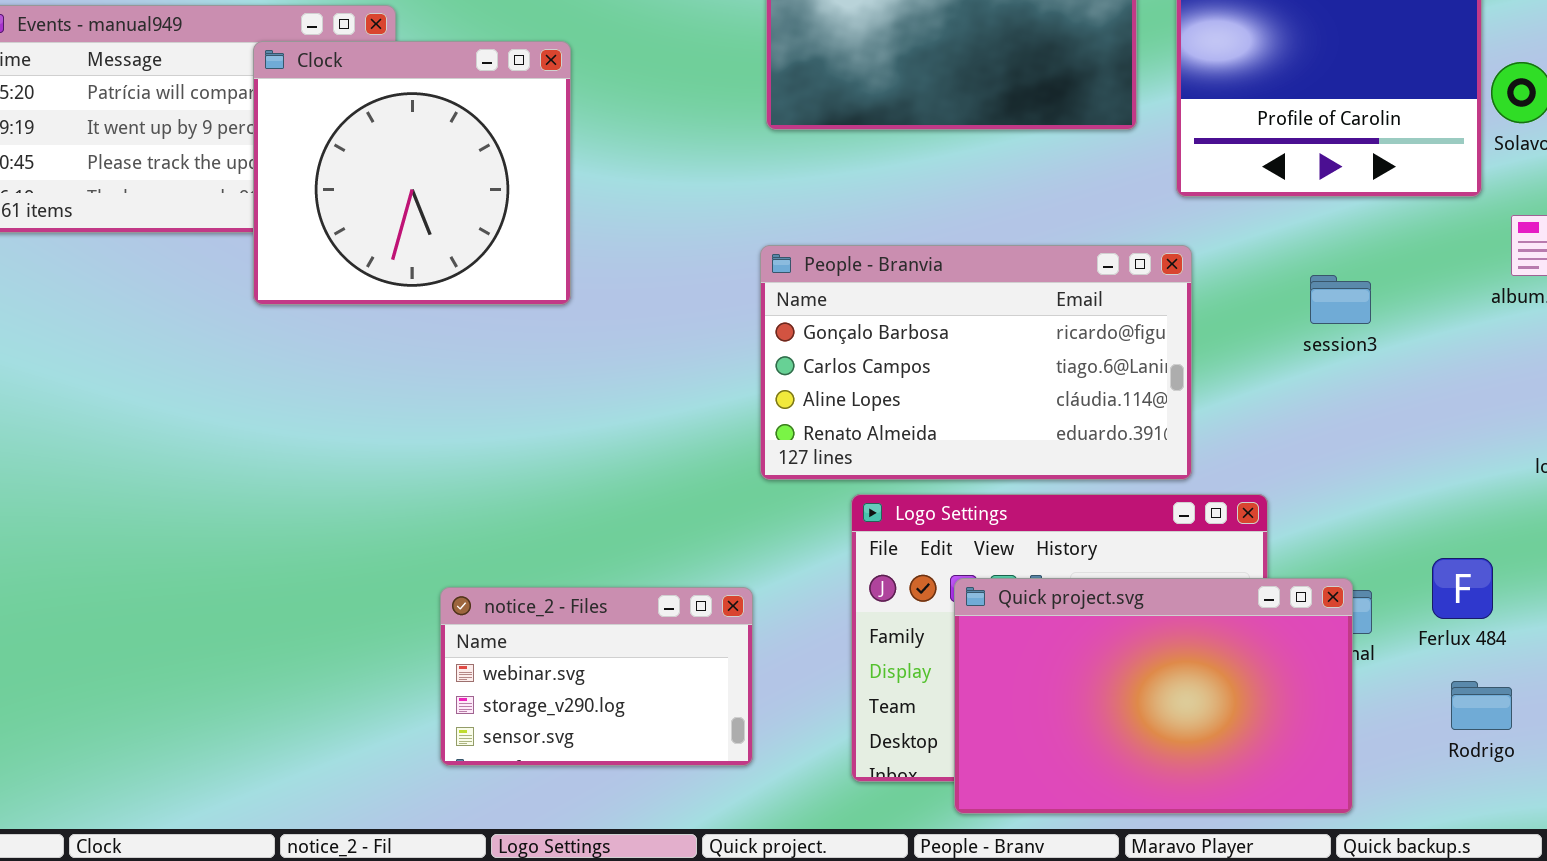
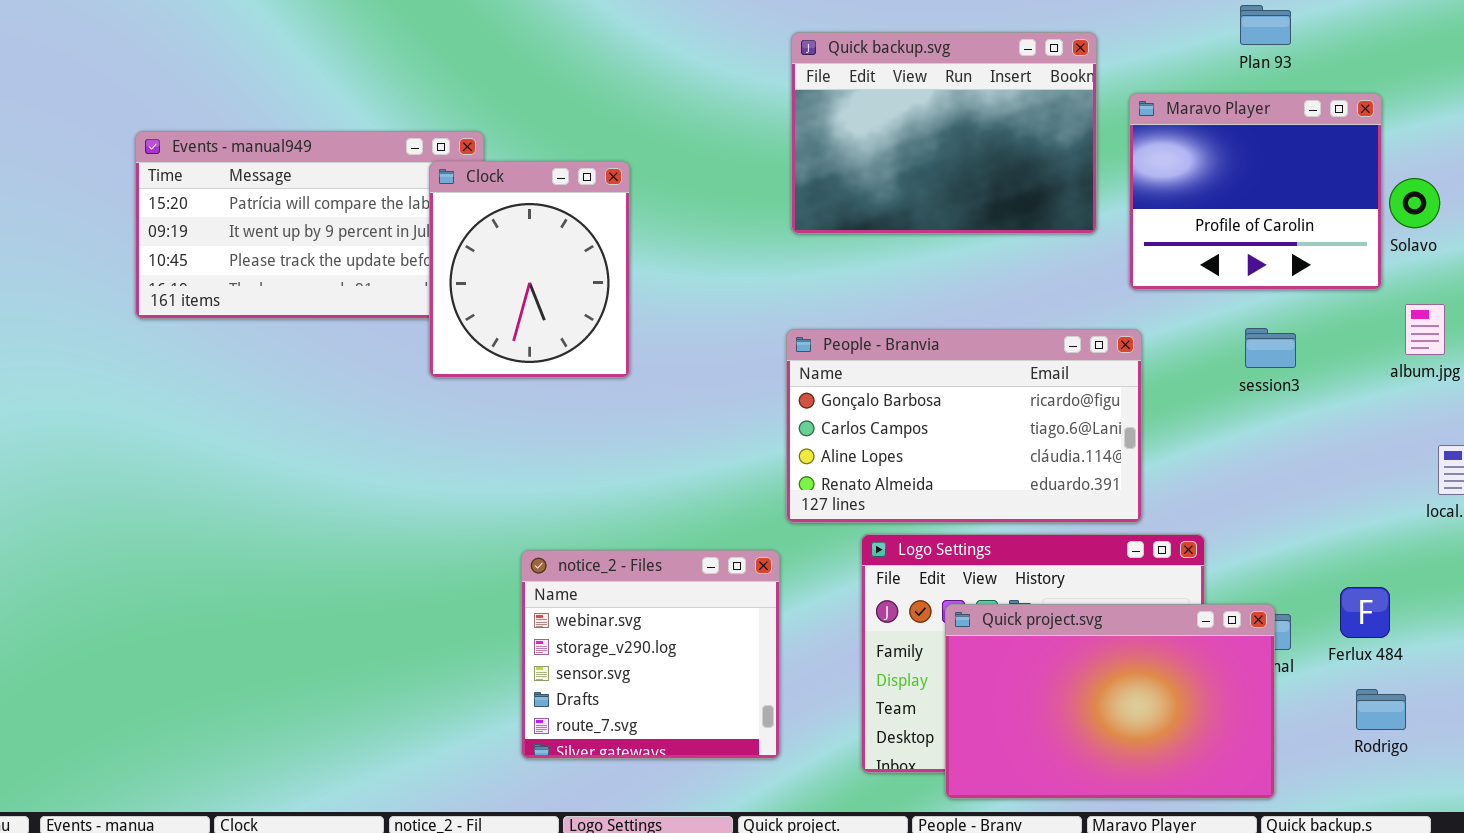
Clock: [253,41,571,305] -> [429,161,630,378], resized
session3: [1310,275,1371,324] -> [1245,328,1296,368], moved
notice_2 - Files: [440,587,753,766] -> [521,550,780,759], resized

